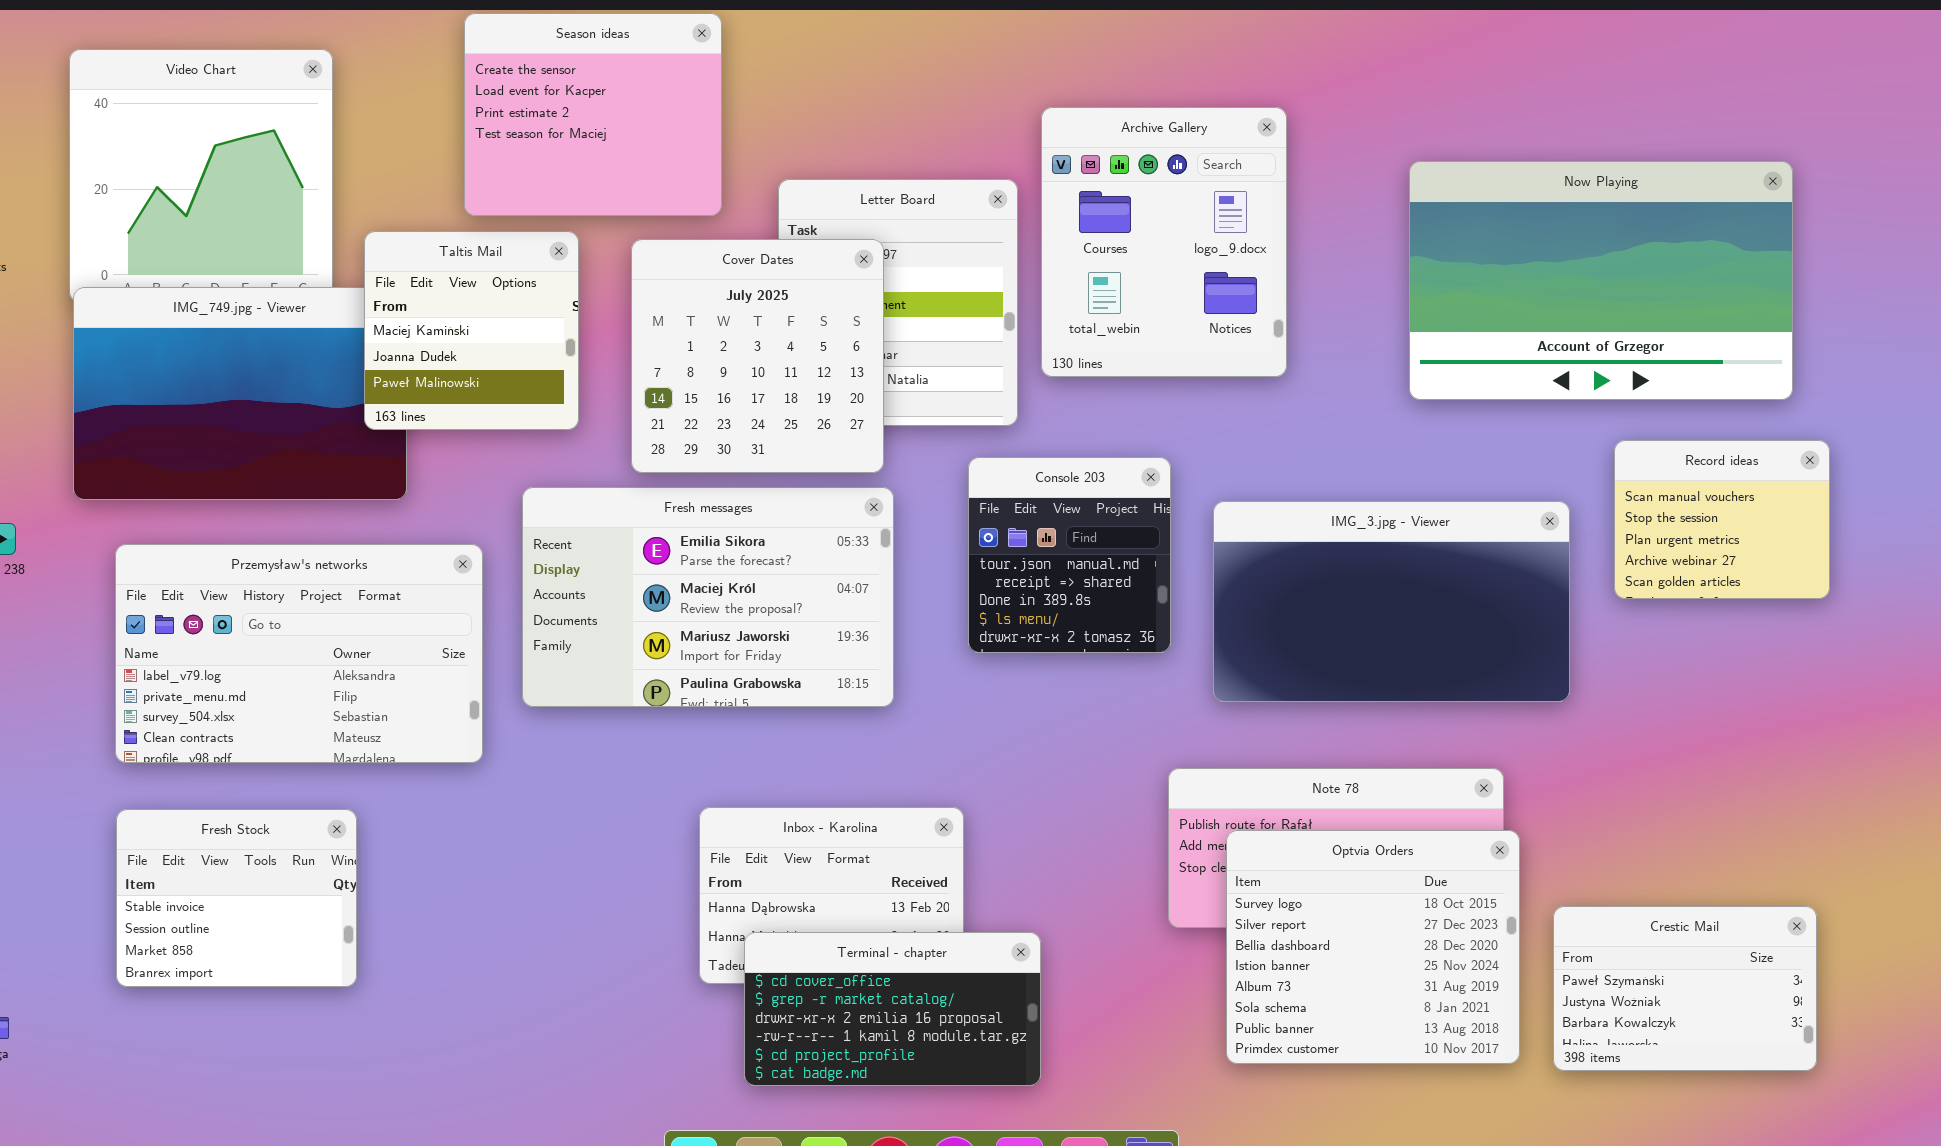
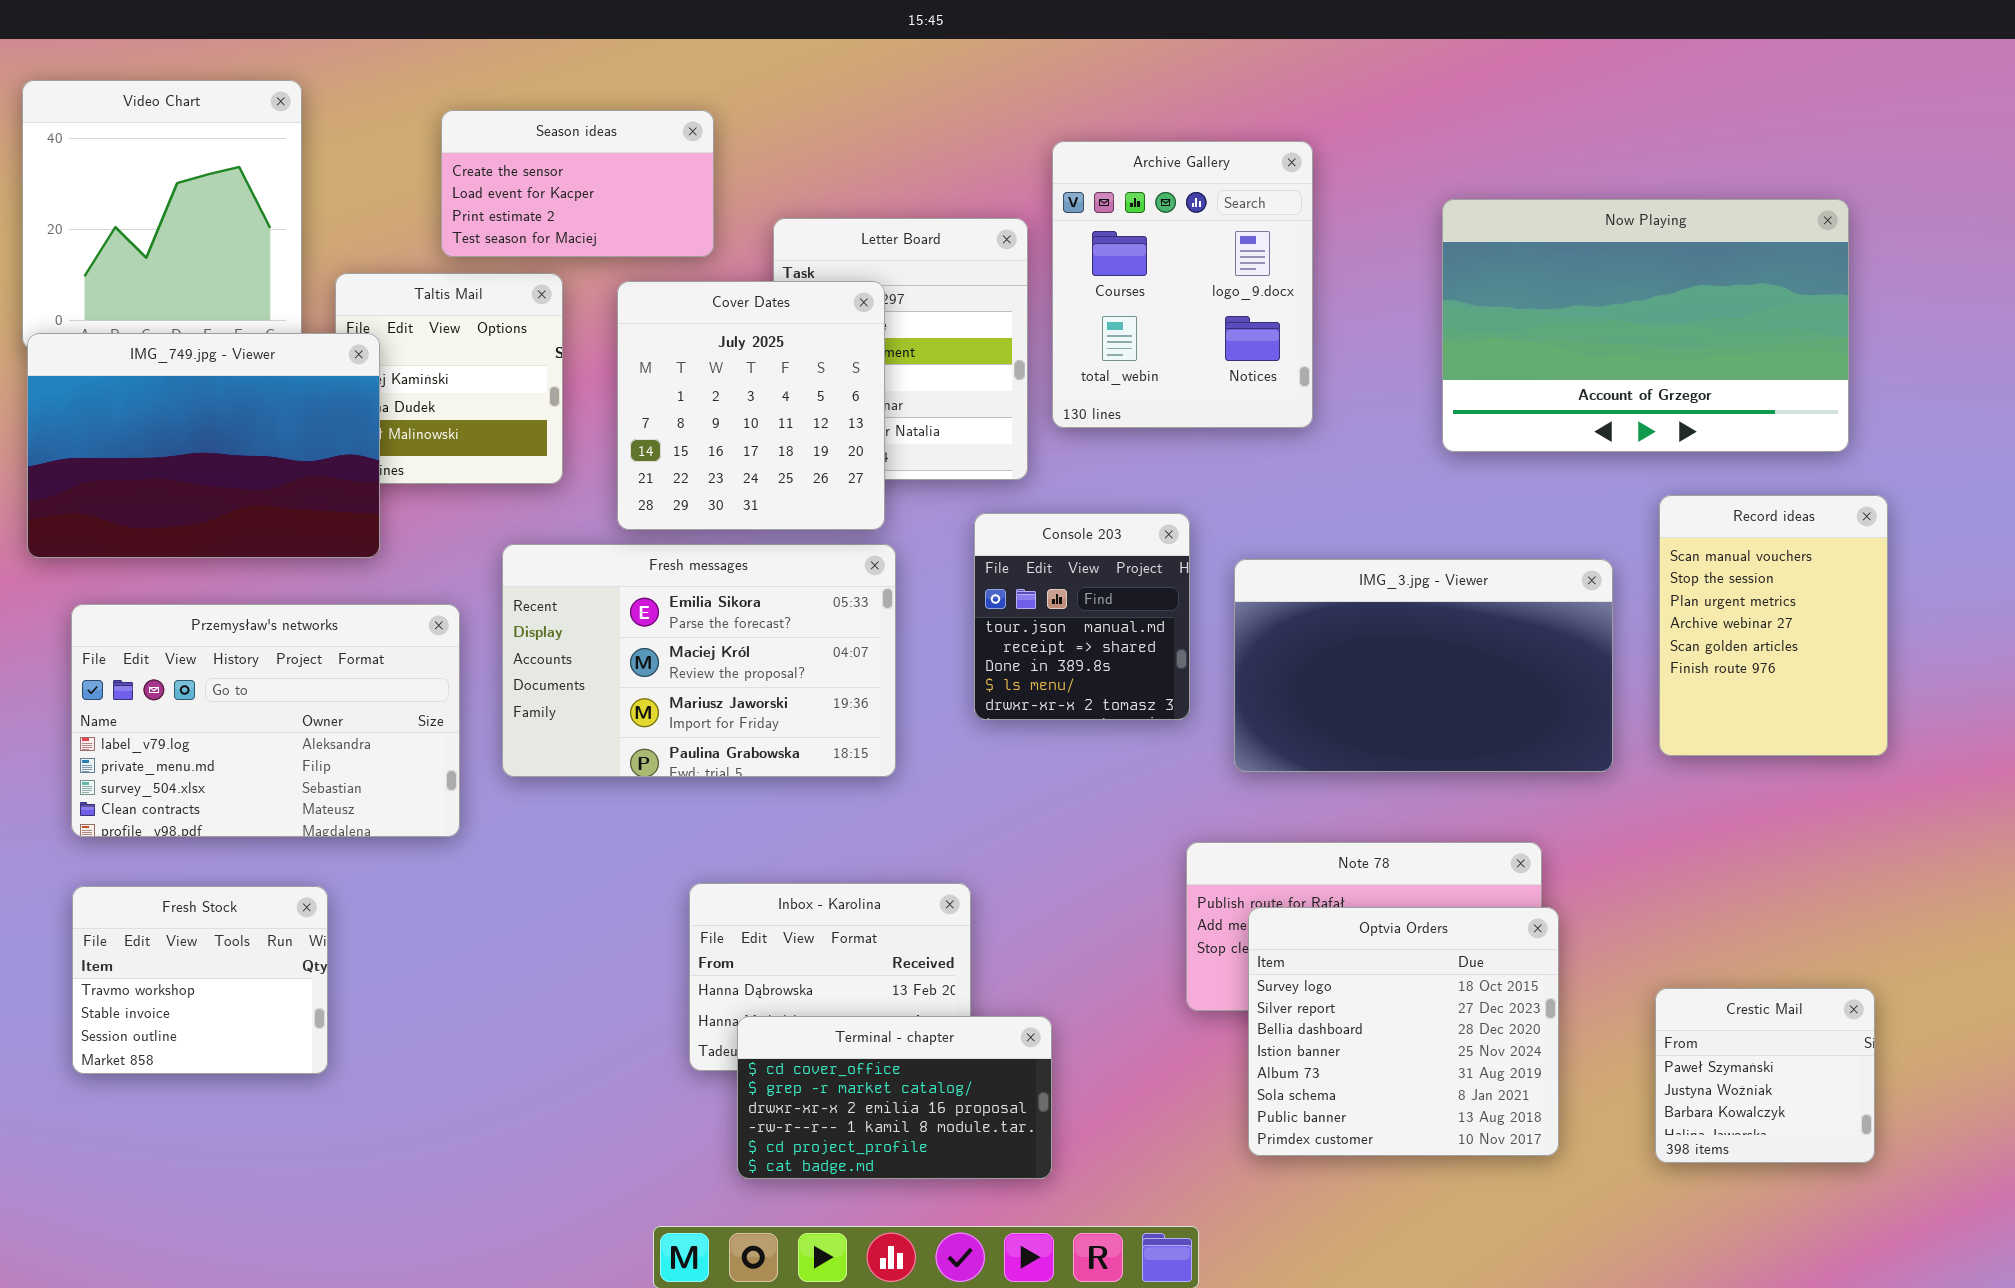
Season ideas: [464,13,722,216] -> [441,110,714,257], resized
IMG_749.jpg - Viewer: [73,287,407,500] -> [27,333,380,558], raised
Record ideas: [1614,440,1830,599] -> [1659,495,1888,756], resized
Fresh Stock: [116,809,357,987] -> [72,886,328,1074], scrolled up 1 row
Crestic Mail: [1553,906,1817,1071] -> [1655,988,1875,1163], resized

